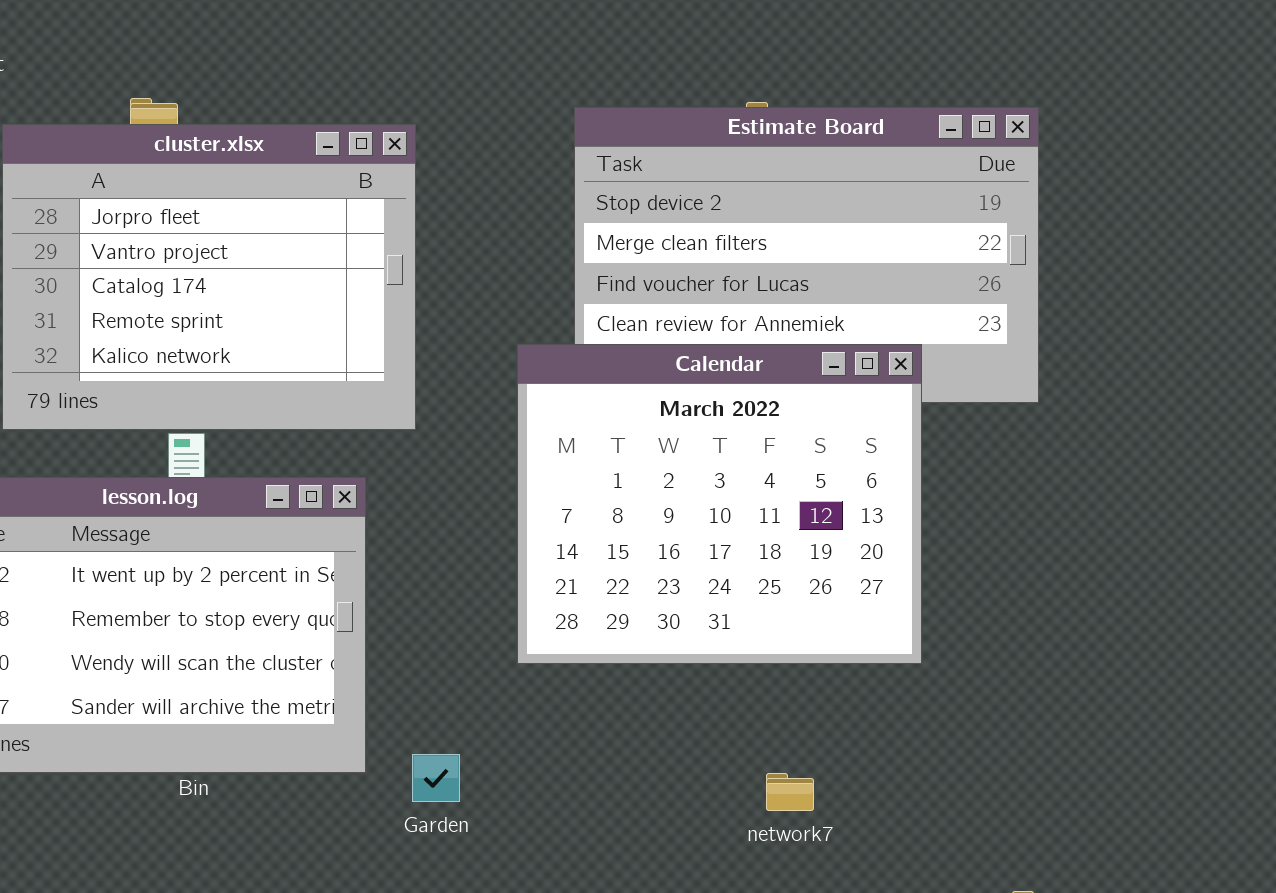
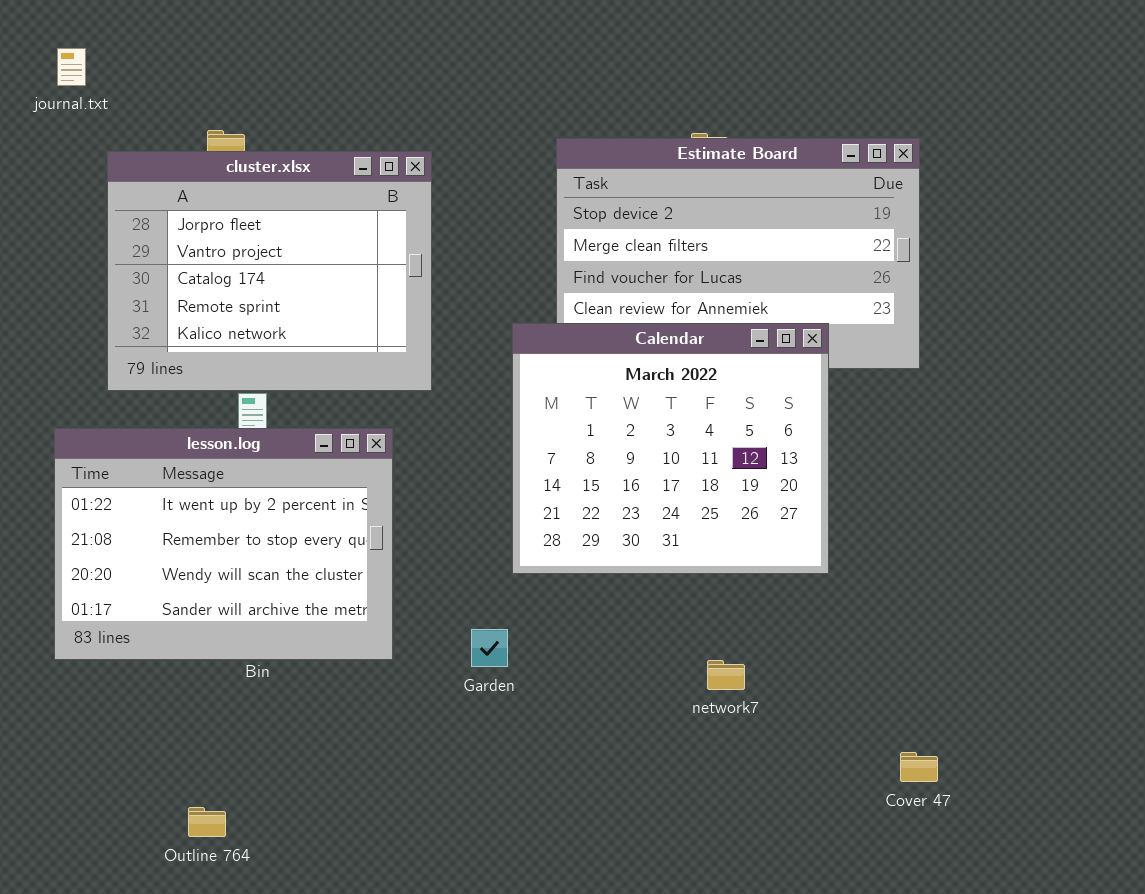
Garden: [412,754,460,802] -> [471,629,508,667], moved

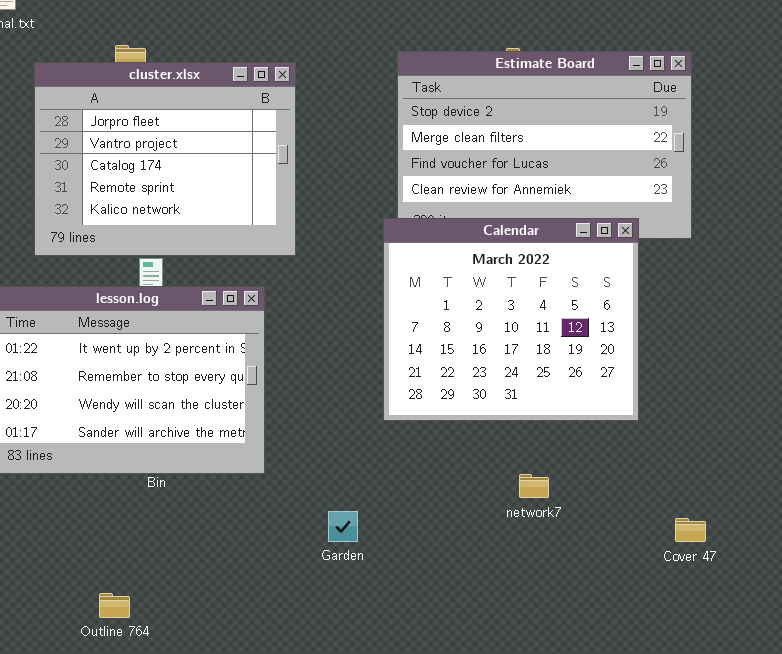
Calendar: [512,323,829,574] -> [383,218,639,421], moved
Garden: [471,629,508,667] -> [328,511,358,542], moved
Cover 47: [900,752,938,782] -> [675,518,706,542], moved

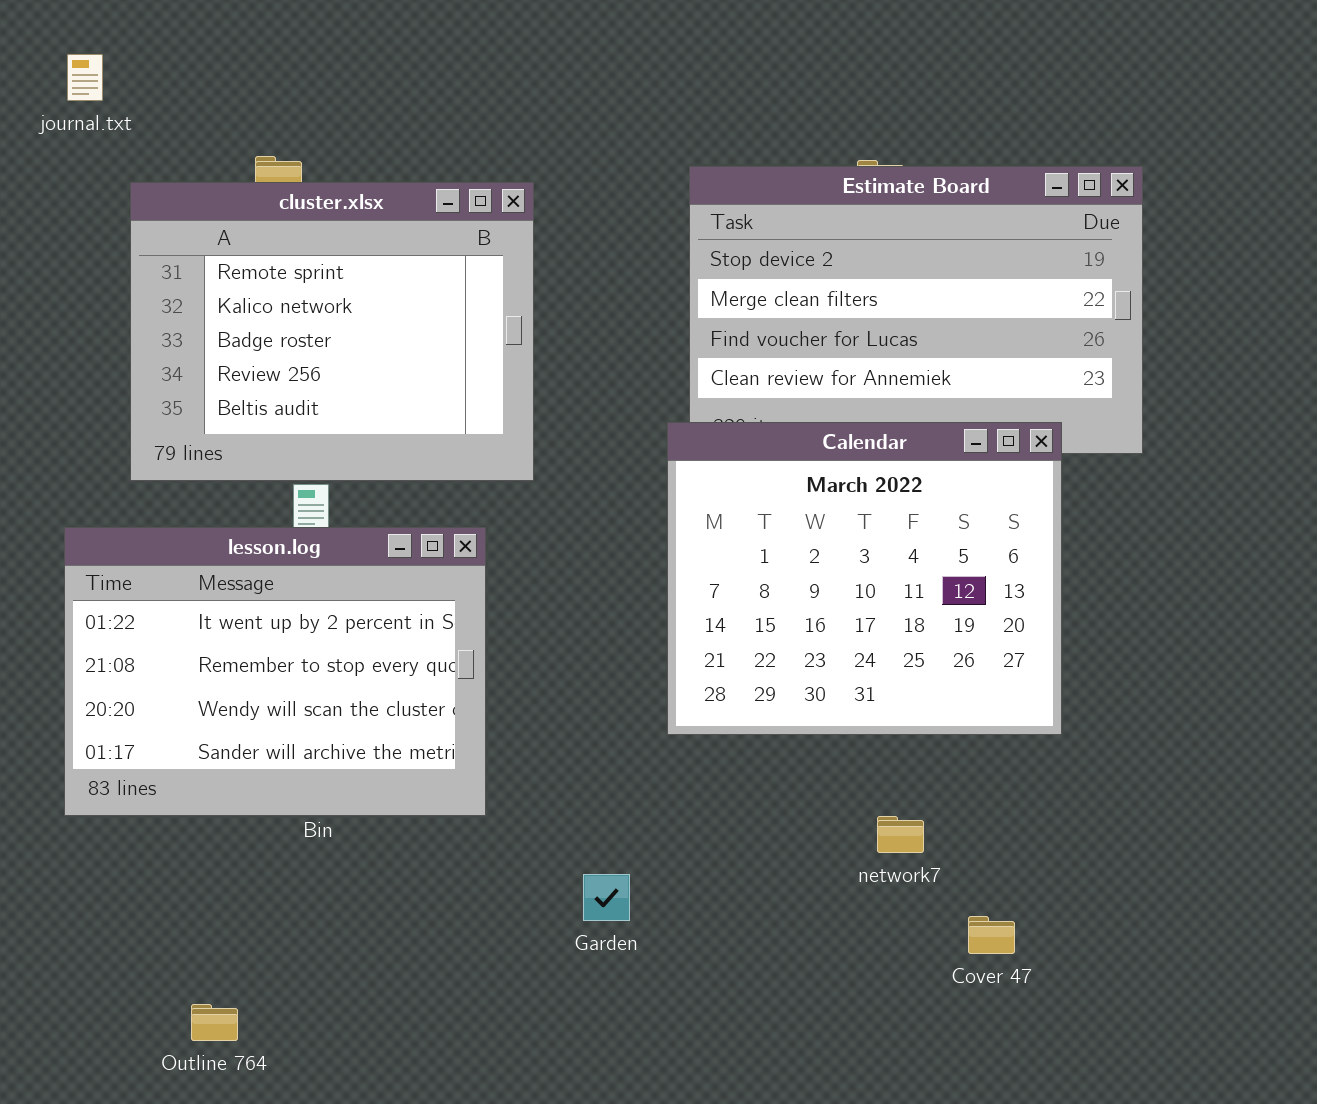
cluster.xlsx: [34,62,296,256] -> [130,182,534,481], scrolled down 3 rows
Cover 47: [675,518,706,542] -> [968,916,1015,954], moved
Outline 764: [99,593,130,618] -> [191,1004,238,1041], moved

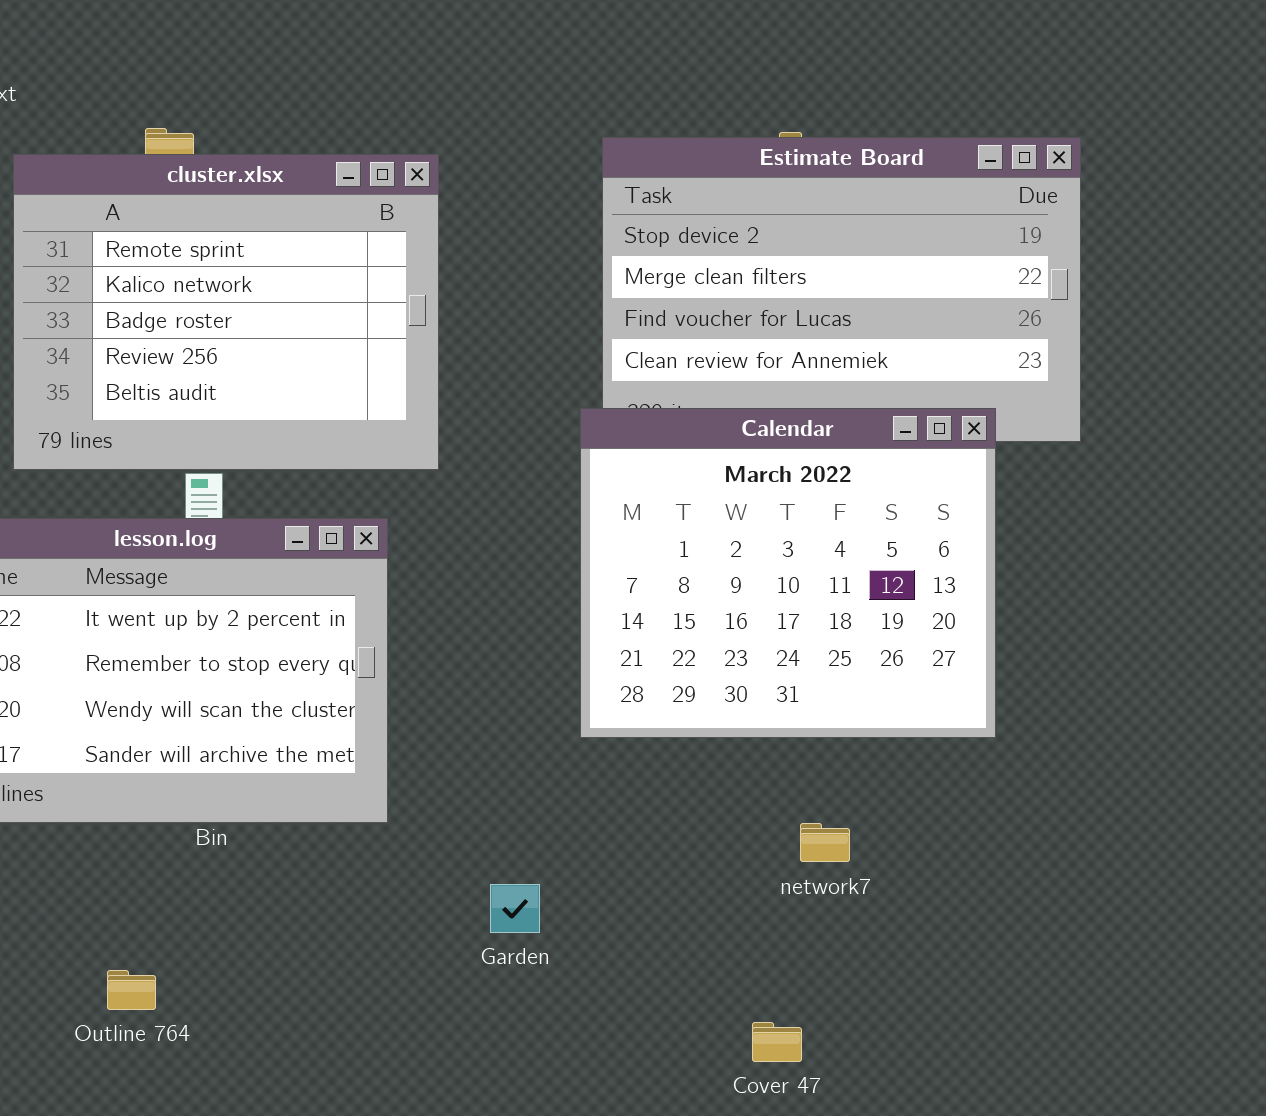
Cover 47: [968,916,1015,954] -> [752,1022,802,1062], moved
Outline 764: [191,1004,238,1041] -> [107,970,156,1010], moved

